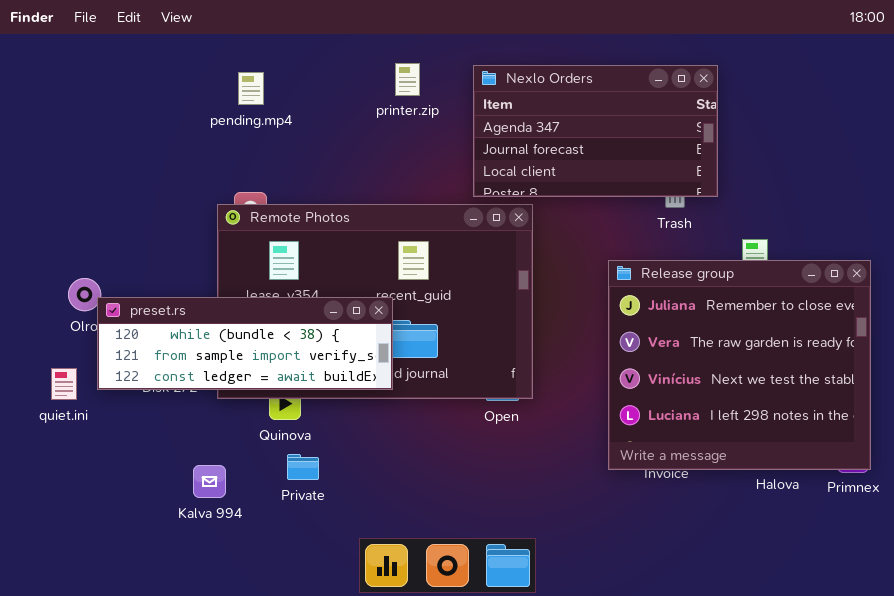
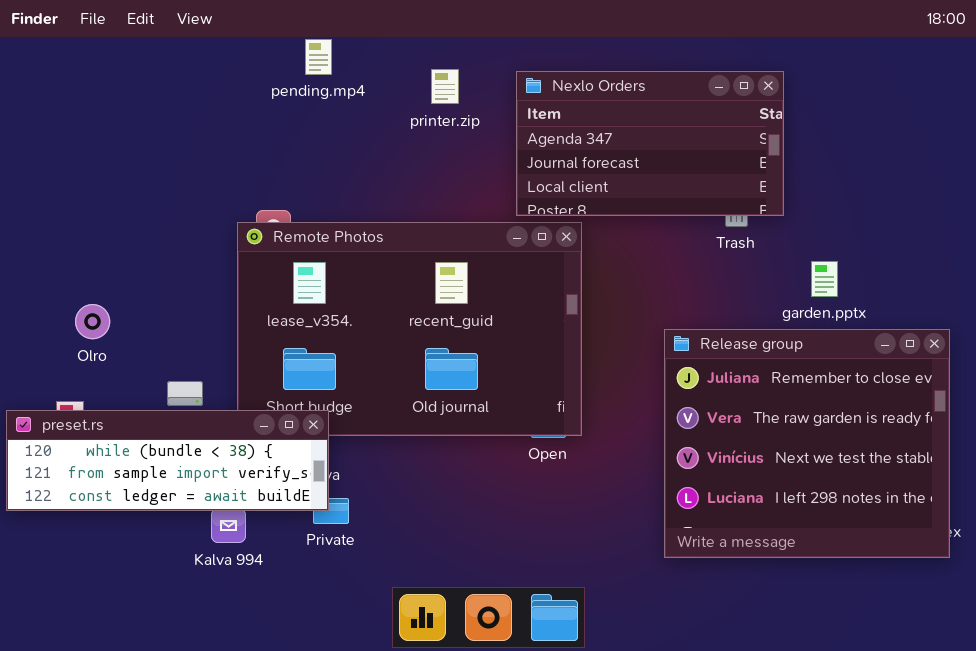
pending.mp4: [238,72,264,105] -> [305,39,332,75], moved
Release group: [608,260,871,470] -> [664,329,950,558], moved
preset.rs: [97,297,393,390] -> [6,410,329,511], moved

